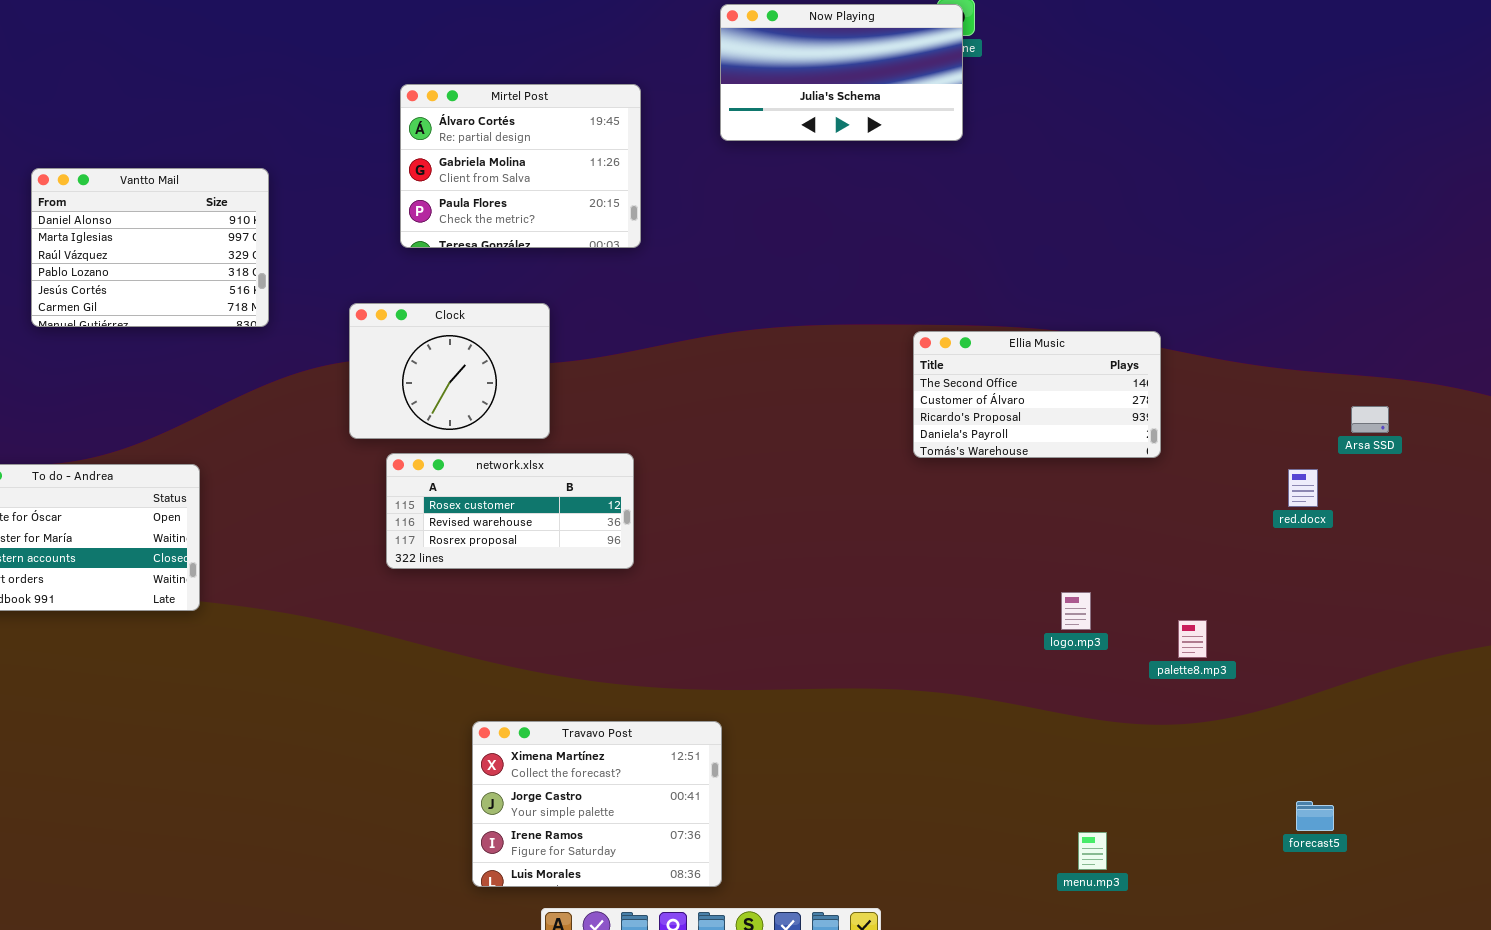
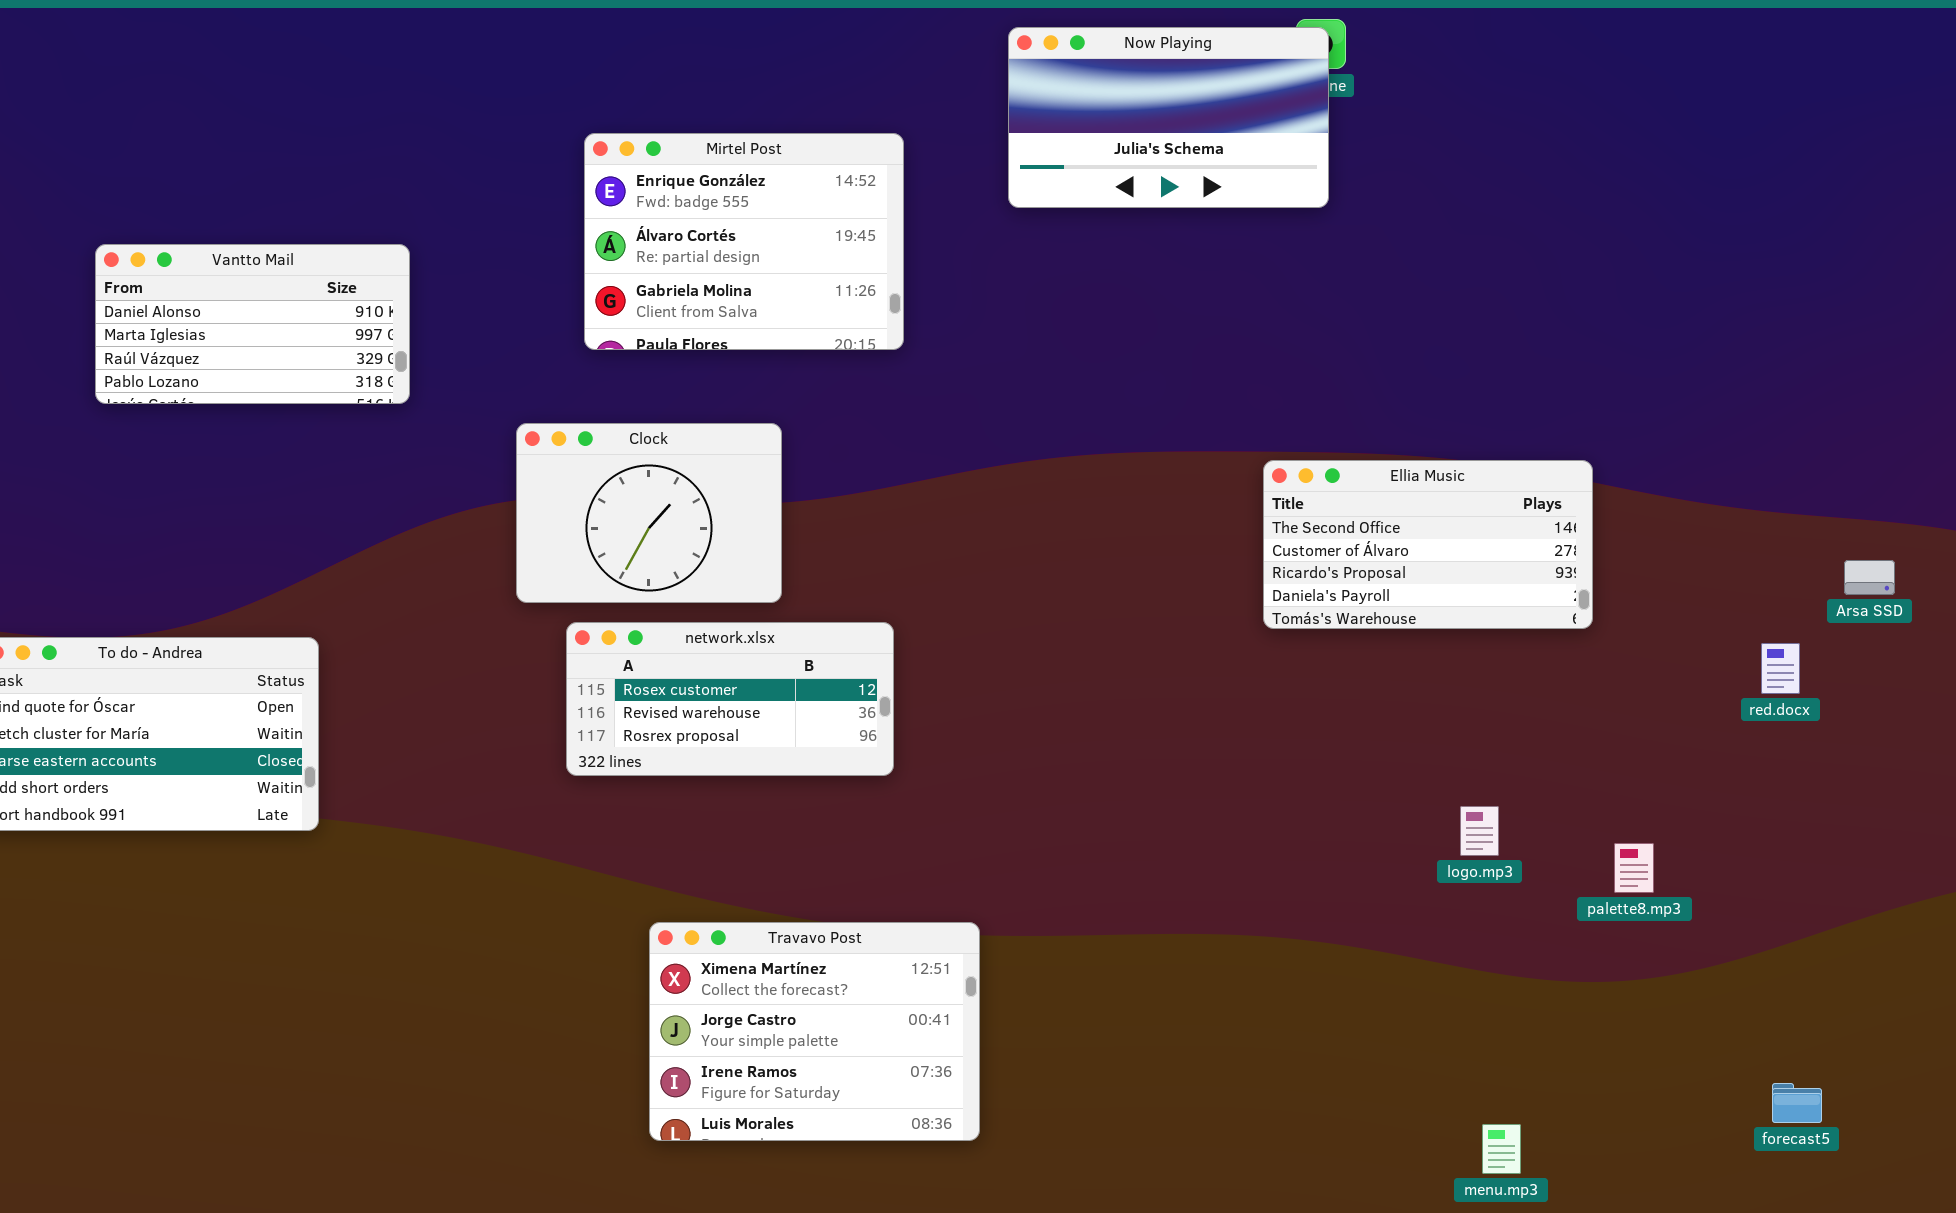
Mirtel Post: [400,84,641,248] -> [584,133,904,350], scrolled up 1 row
Vantto Mail: [31,168,269,327] -> [95,244,410,404], resized
Travavo Post: [472,721,722,887] -> [649,922,980,1141], moved

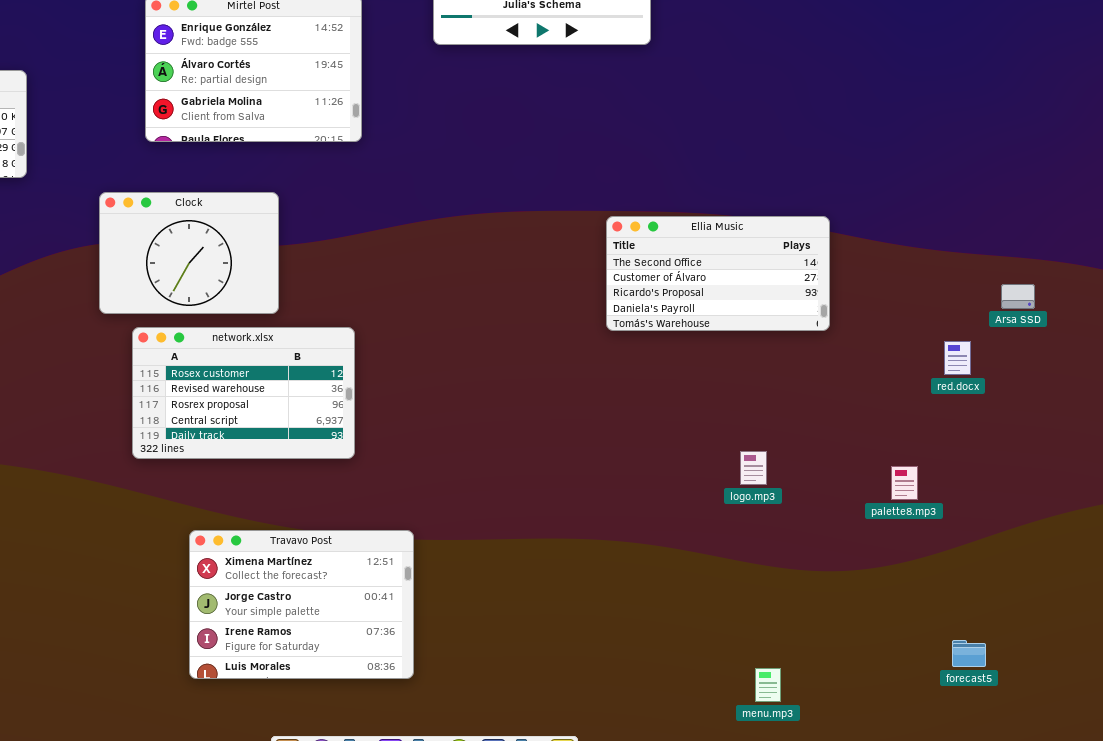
network.xlsx: [566,622,894,776] -> [132,327,355,459], resized
palette8.mp3: [1614,843,1654,893] -> [891,466,918,500], moved

